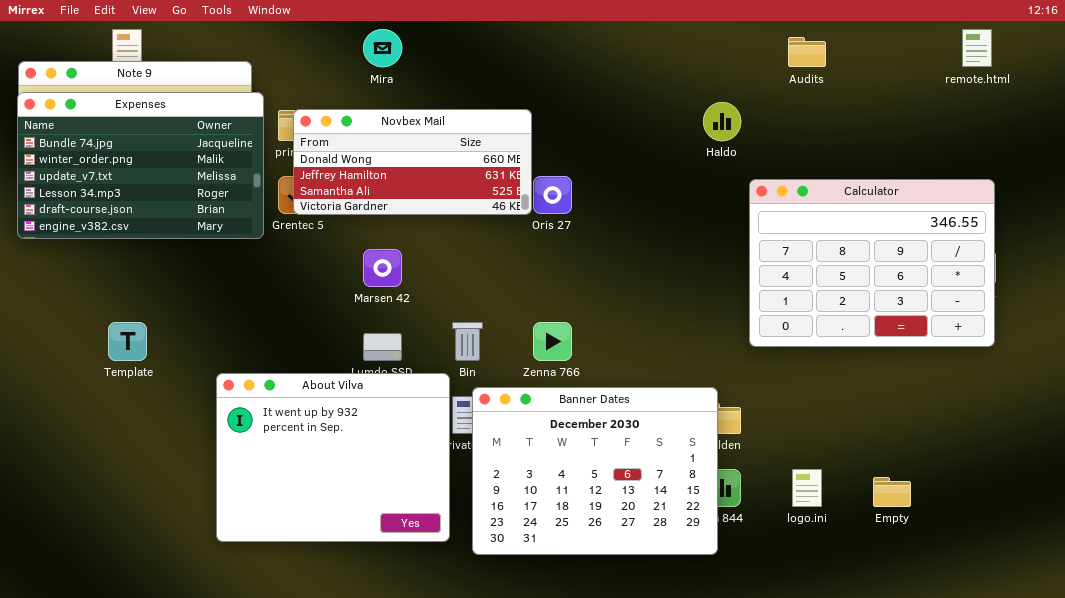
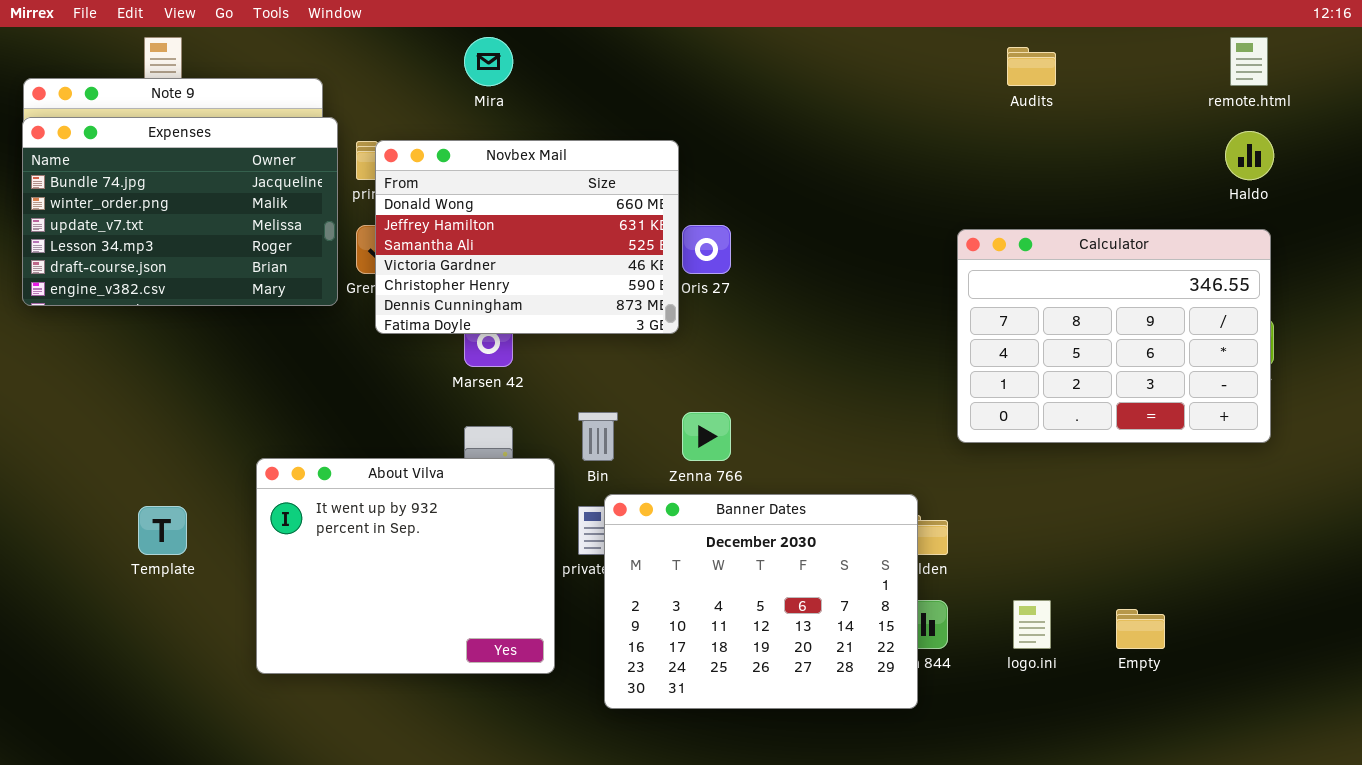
Haldo: [703,102,741,141] -> [1225,131,1274,180], moved
Novbex Mail: [293,109,532,215] -> [375,140,679,334], resized
Template: [108,322,147,361] -> [138,506,187,555], moved
About Vilva: [216,373,450,542] -> [256,458,555,674], moved

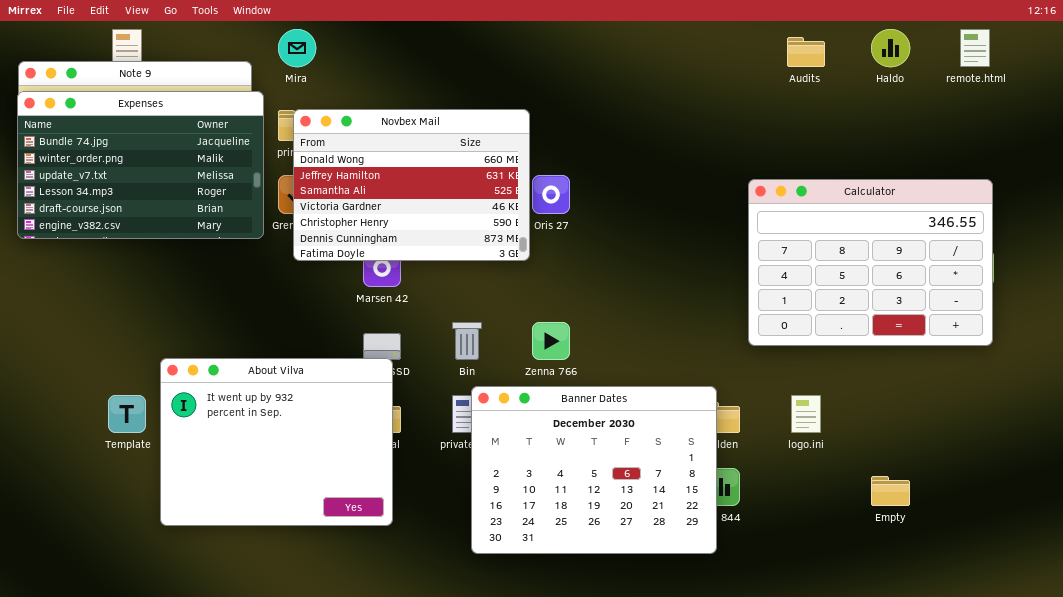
Mira: [464,37,513,86] -> [278,29,316,67], moved
Haldo: [1225,131,1274,180] -> [871,29,910,67], moved
About Vilva: [256,458,555,674] -> [160,358,393,526], moved
logo.ini: [1013,600,1051,649] -> [791,395,821,433], moved

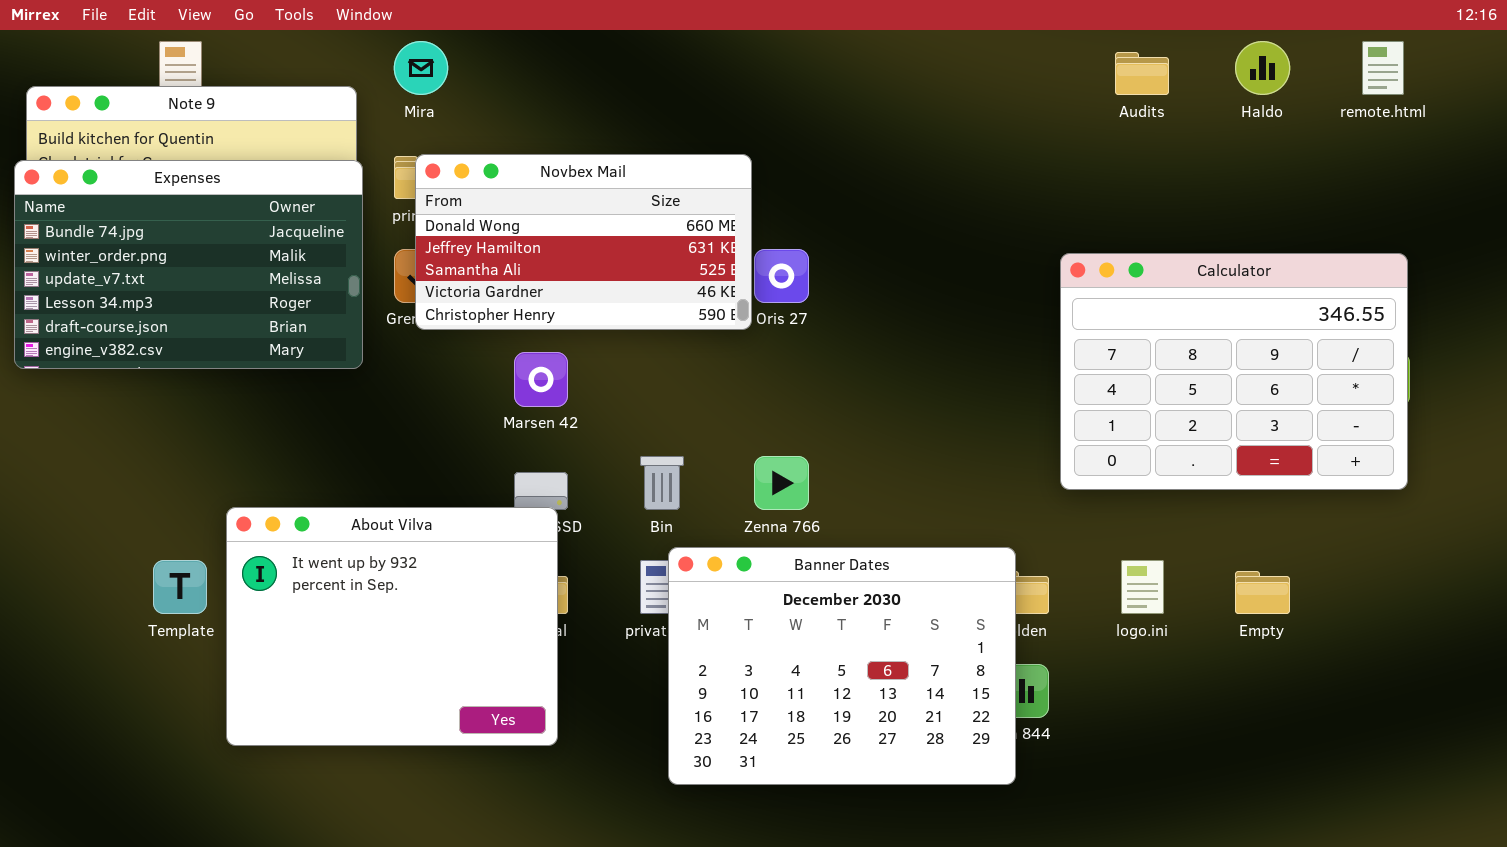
Expenses: [17,91,264,239] -> [14,160,363,369], moved
Novbex Mail: [293,109,530,261] -> [415,154,752,330], resized
Empty: [871,476,910,506] -> [1235,571,1290,614], moved

